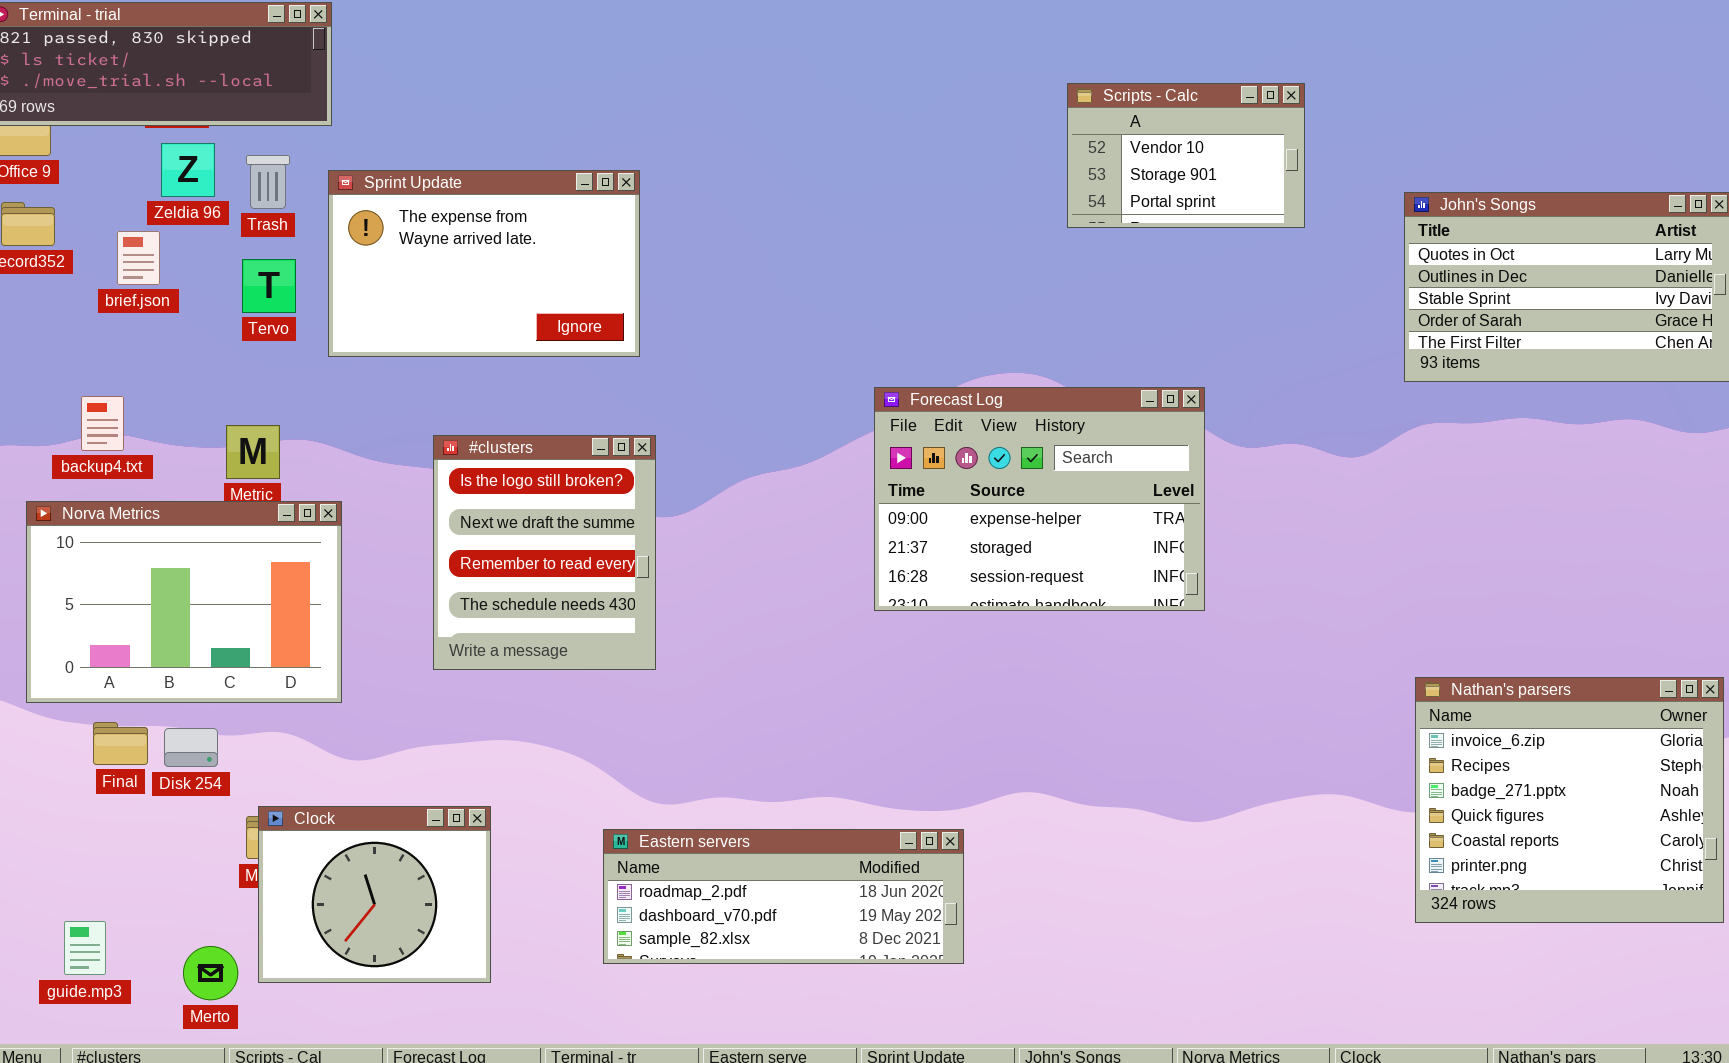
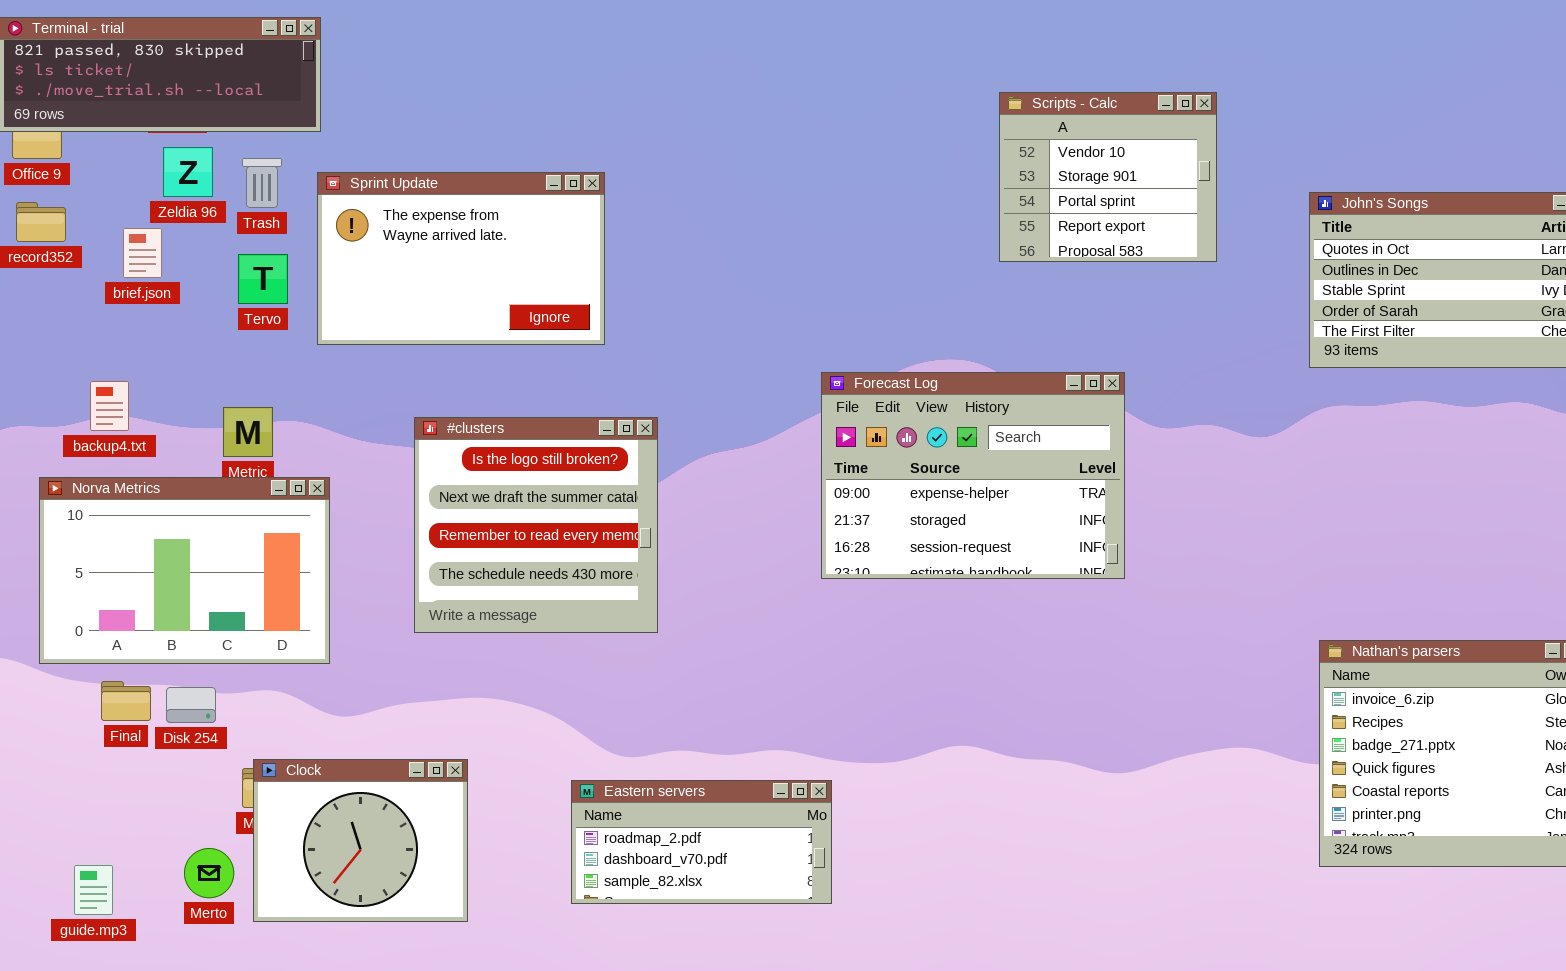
Scripts - Calc: [1067,83,1305,228] -> [999,92,1217,262], resized
#clusters: [433,435,656,670] -> [414,417,658,633], resized
Eastern servers: [603,829,964,964] -> [571,780,832,904], resized
Merto: [183,946,238,1000] -> [184,848,234,898], moved

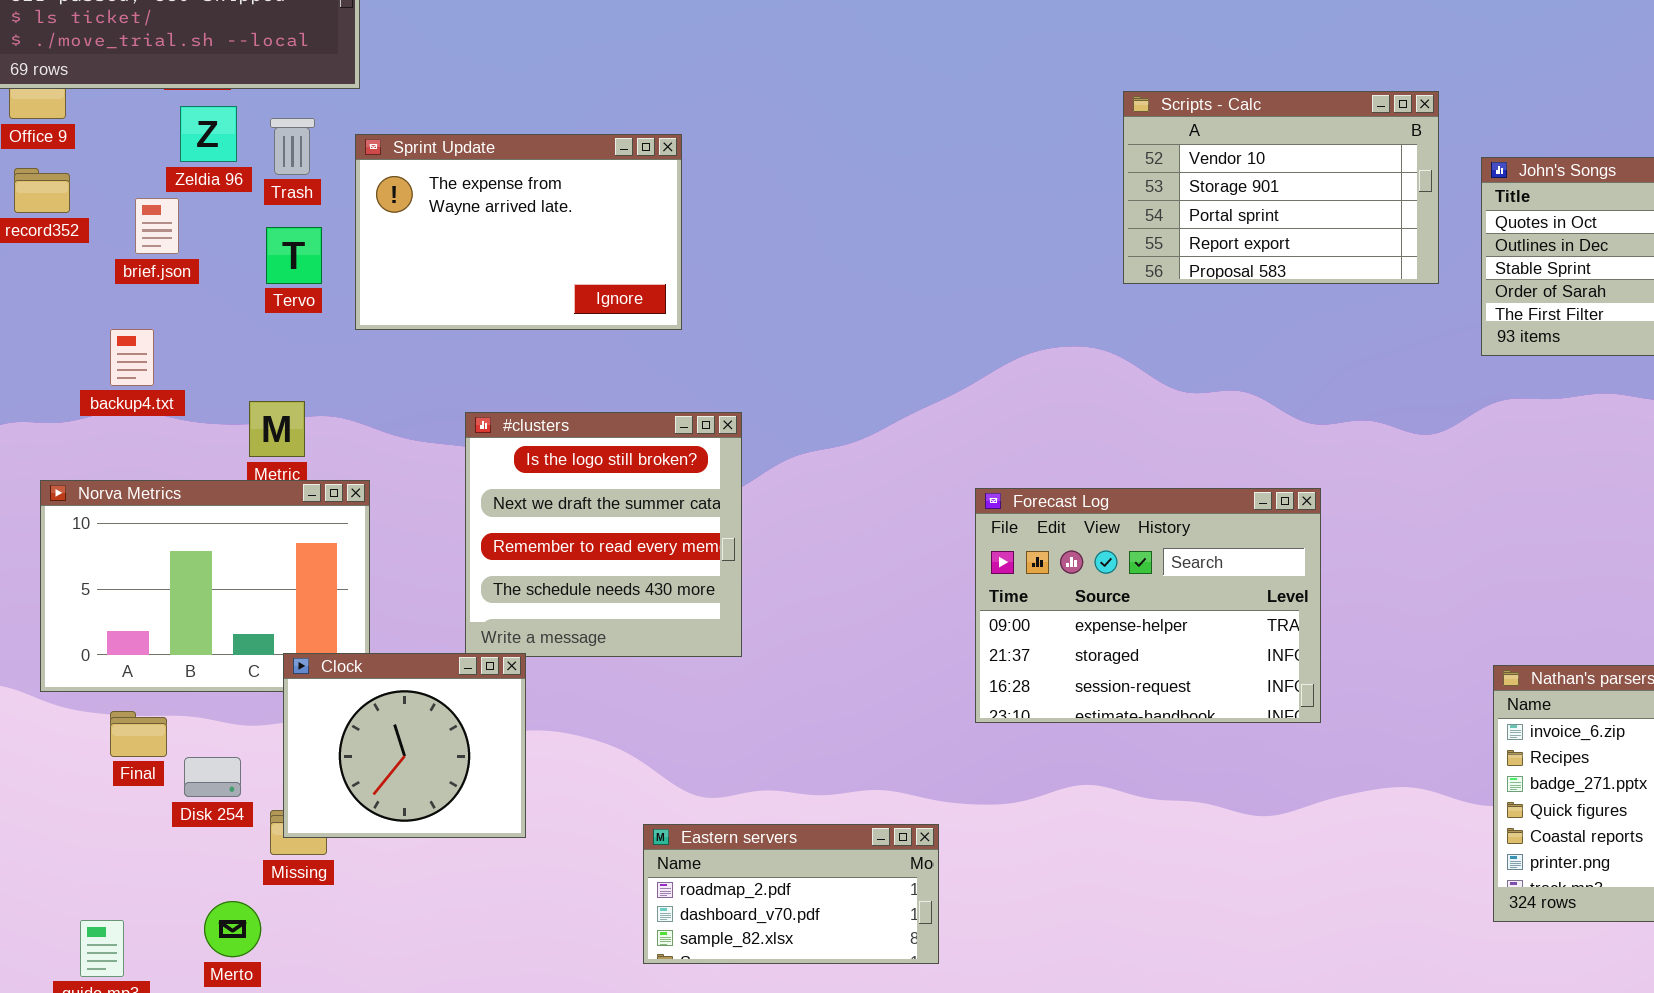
Scripts - Calc: [999,92,1217,262] -> [1123,91,1439,284], moved, resized
Forecast Log: [821,372,1125,579] -> [975,488,1321,723], moved
backup4.txt: [90,381,129,431] -> [110,329,154,386], moved
Disk 254: [166,687,216,723] -> [184,757,241,797], moved
Clock: [253,759,468,922] -> [283,653,526,838], moved

